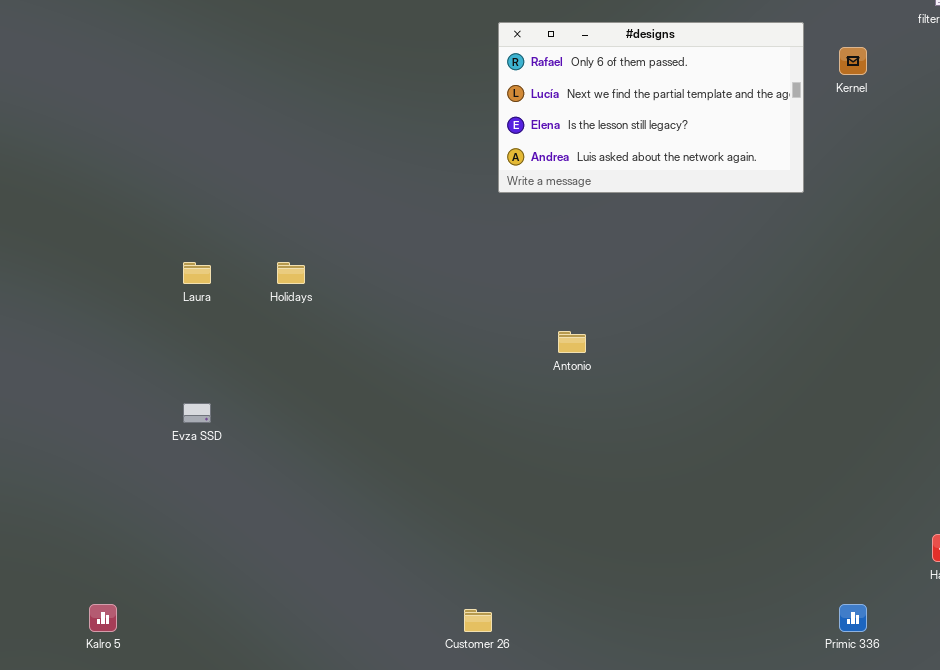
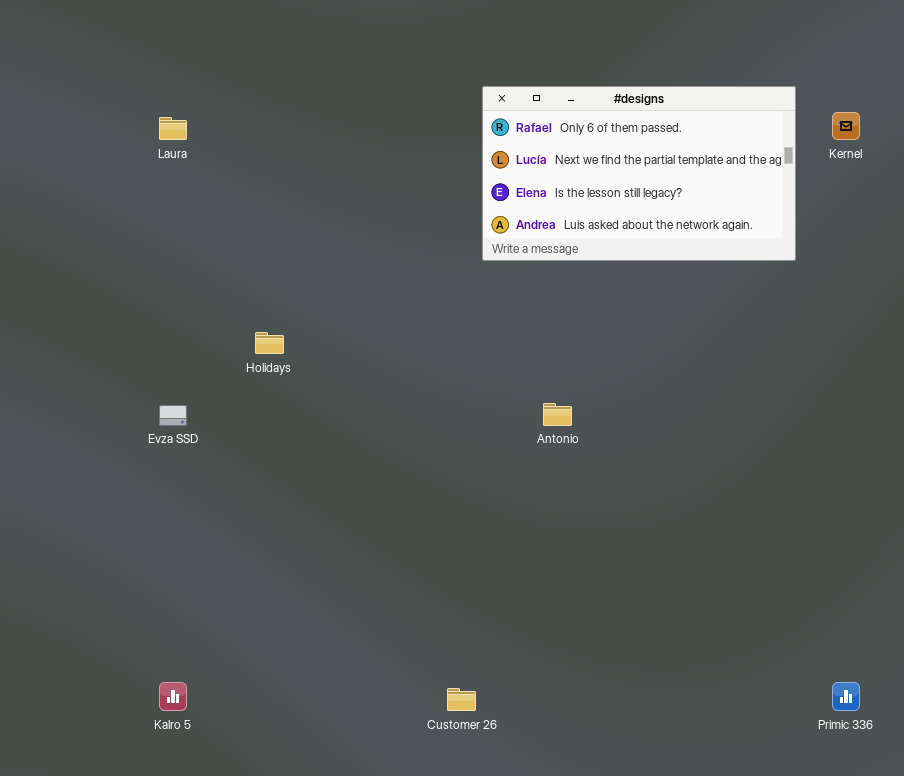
Laura: [183,262,211,284] -> [159,117,187,140], moved
Evza SSD: [183,403,211,423] -> [159,405,187,426], moved
Kalro 5: [89,604,117,632] -> [159,682,187,711], moved

